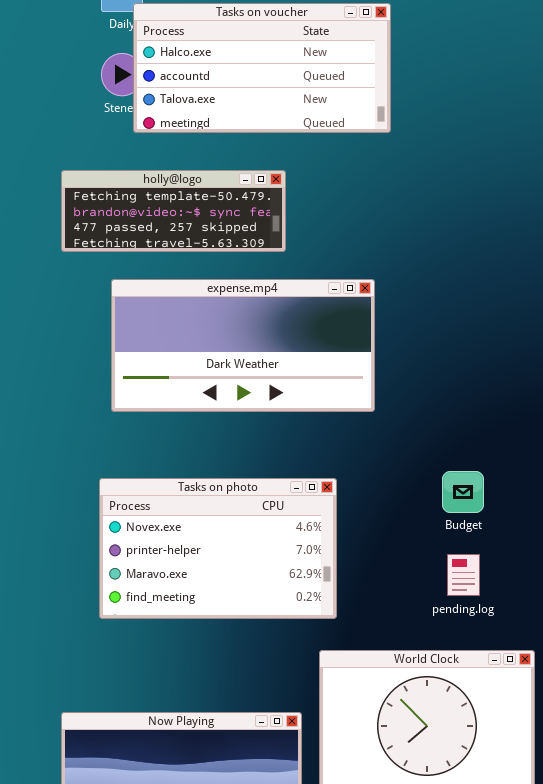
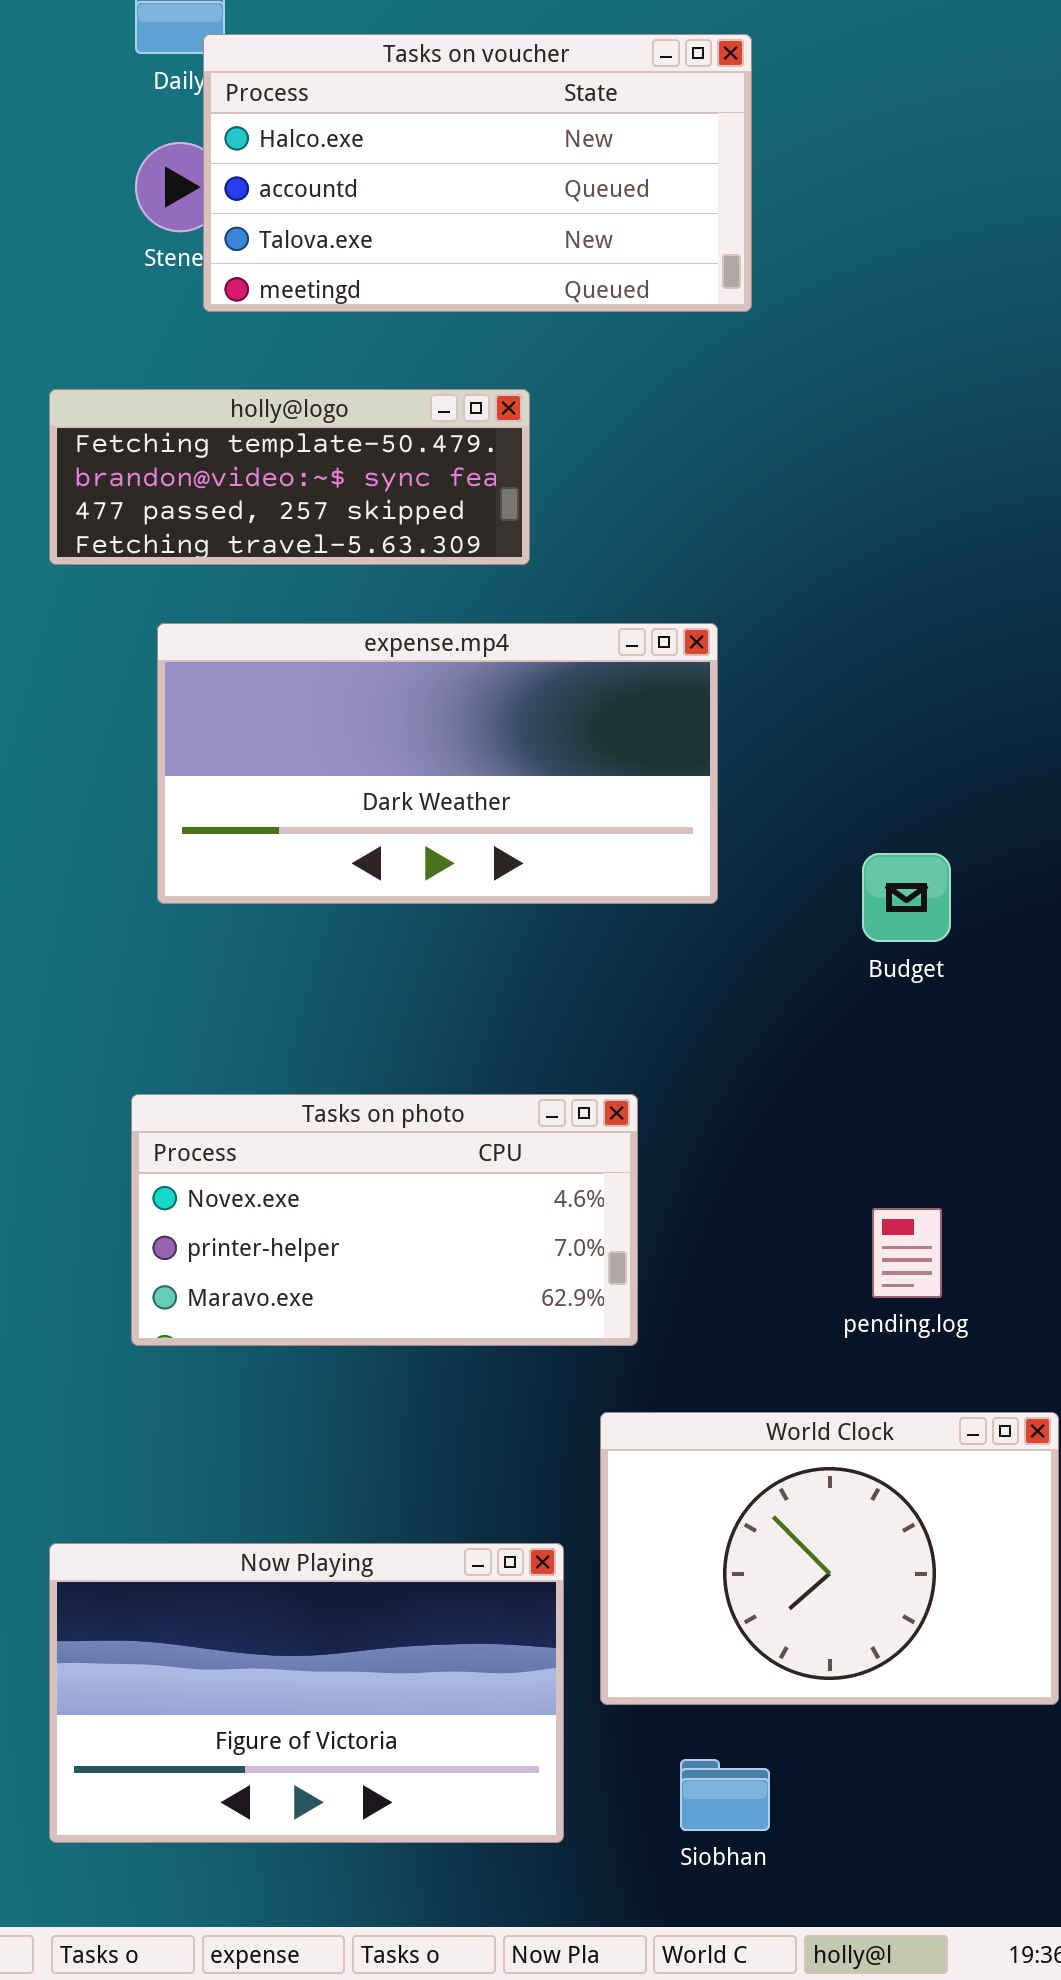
Budget: [442,471,484,513] -> [862,853,951,942], moved
Tasks on photo: [99,478,337,619] -> [131,1094,638,1346], resized

